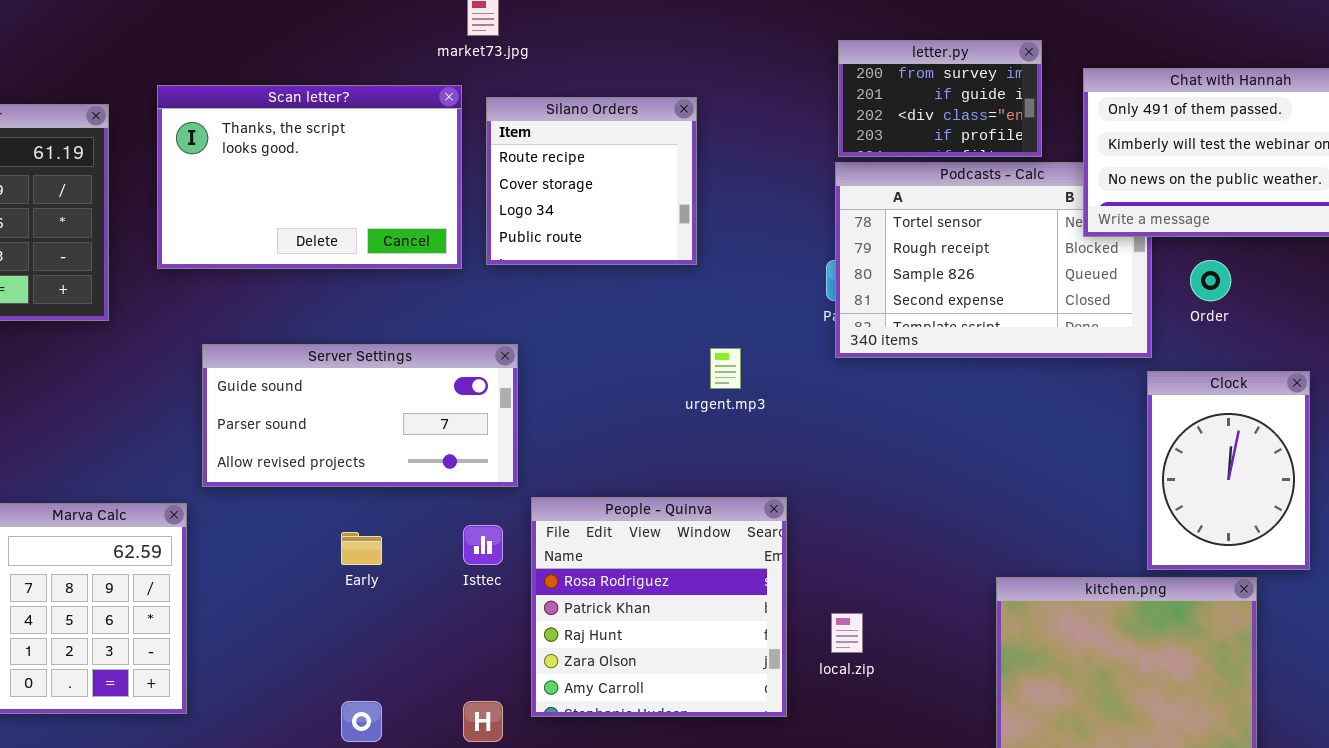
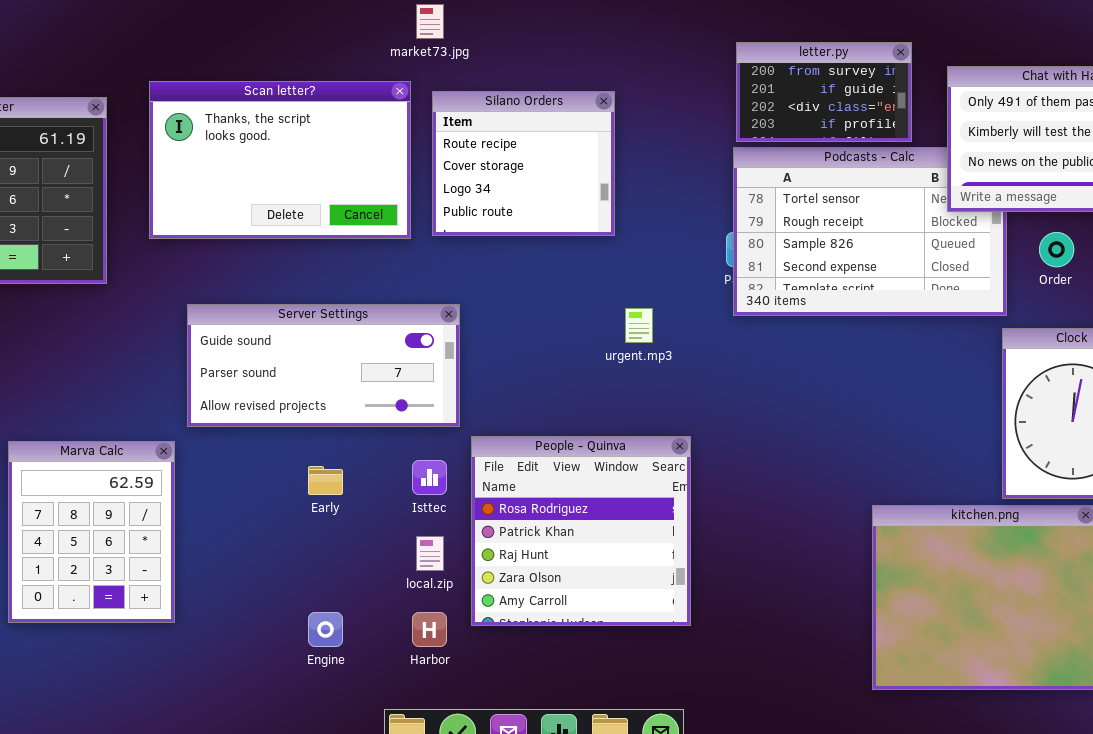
local.zip: [831,613,863,653] -> [416,536,444,571], moved

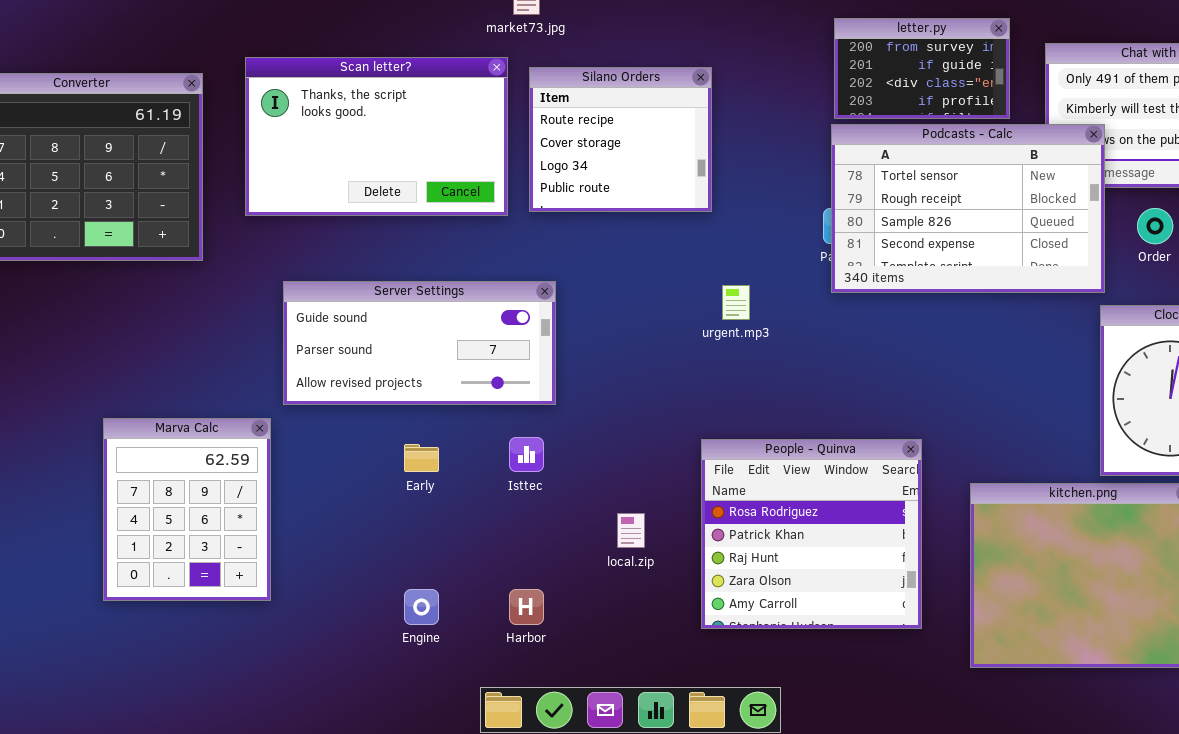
Podcasts - Calc: [733,147,1007,316] -> [831,124,1105,293], raised
People - Quinva: [471,436,691,626] -> [701,439,922,629], moved
local.zip: [416,536,444,571] -> [617,513,645,548], moved

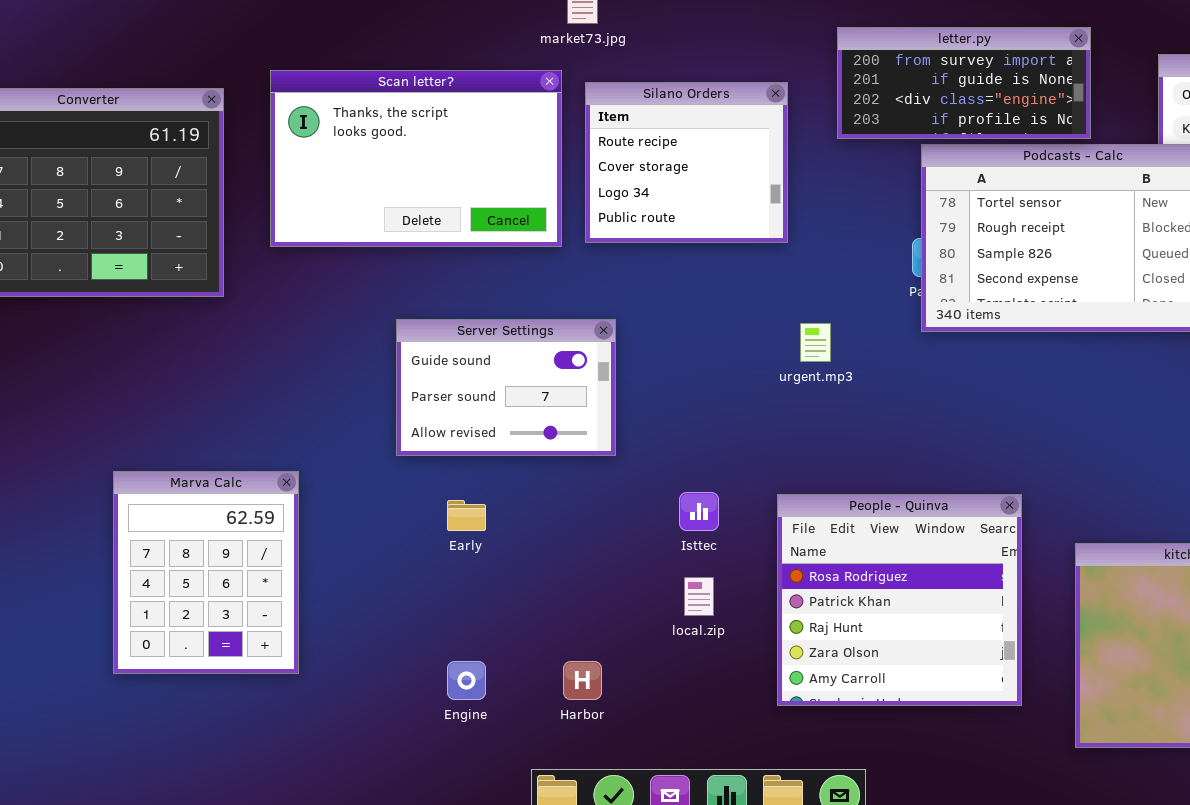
letter.py: [834,18,1010,119] -> [837,27,1091,139], moved, resized
Server Settings: [283,281,556,405] -> [396,319,616,456], resized
Isttec: [509,437,544,472] -> [679,492,719,531], moved

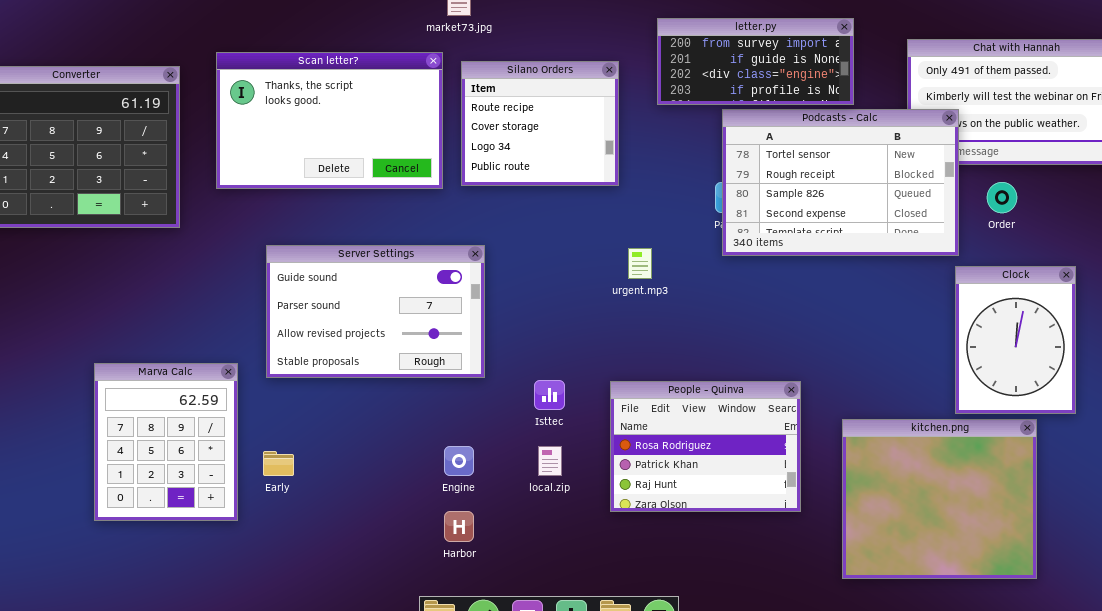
Server Settings: [396,319,616,456] -> [266,245,485,378], resized
People - Quinva: [777,494,1022,706] -> [610,381,801,512], resized
Early: [447,500,486,531] -> [263,451,294,476], moved
Engine: [447,661,486,700] -> [444,446,474,476], moved

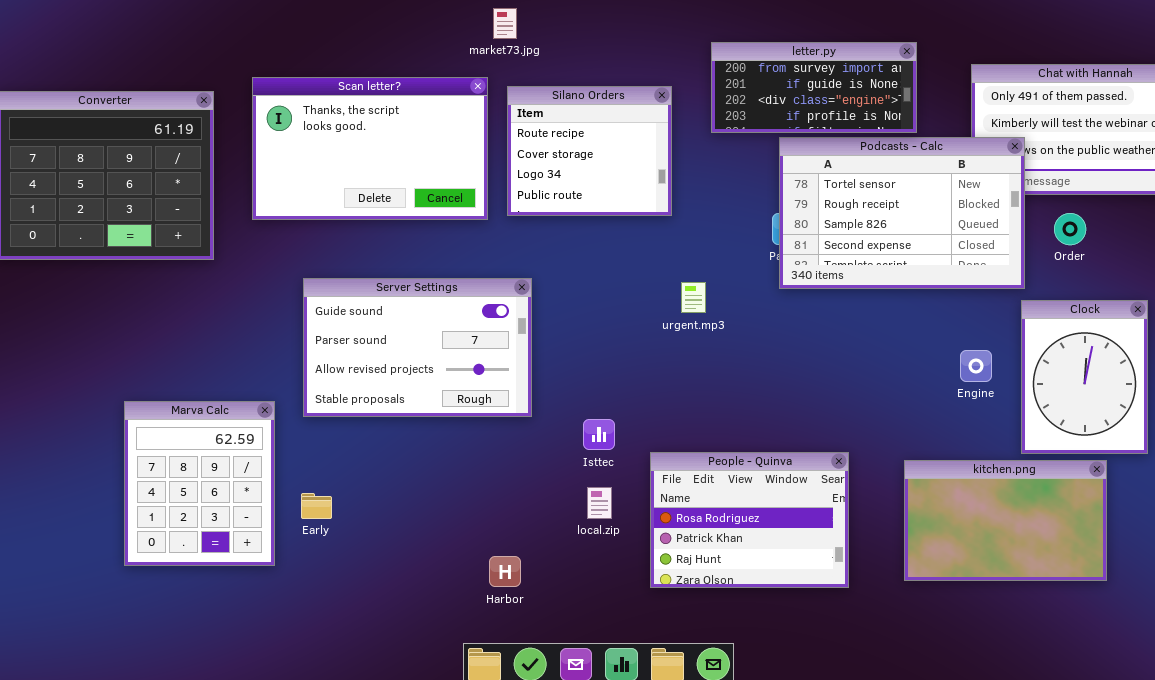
People - Quinva: [610,381,801,512] -> [650,452,849,588], moved
kitchen.png: [842,419,1037,579] -> [904,460,1107,581], resized
Engine: [444,446,474,476] -> [960,350,992,382], moved

